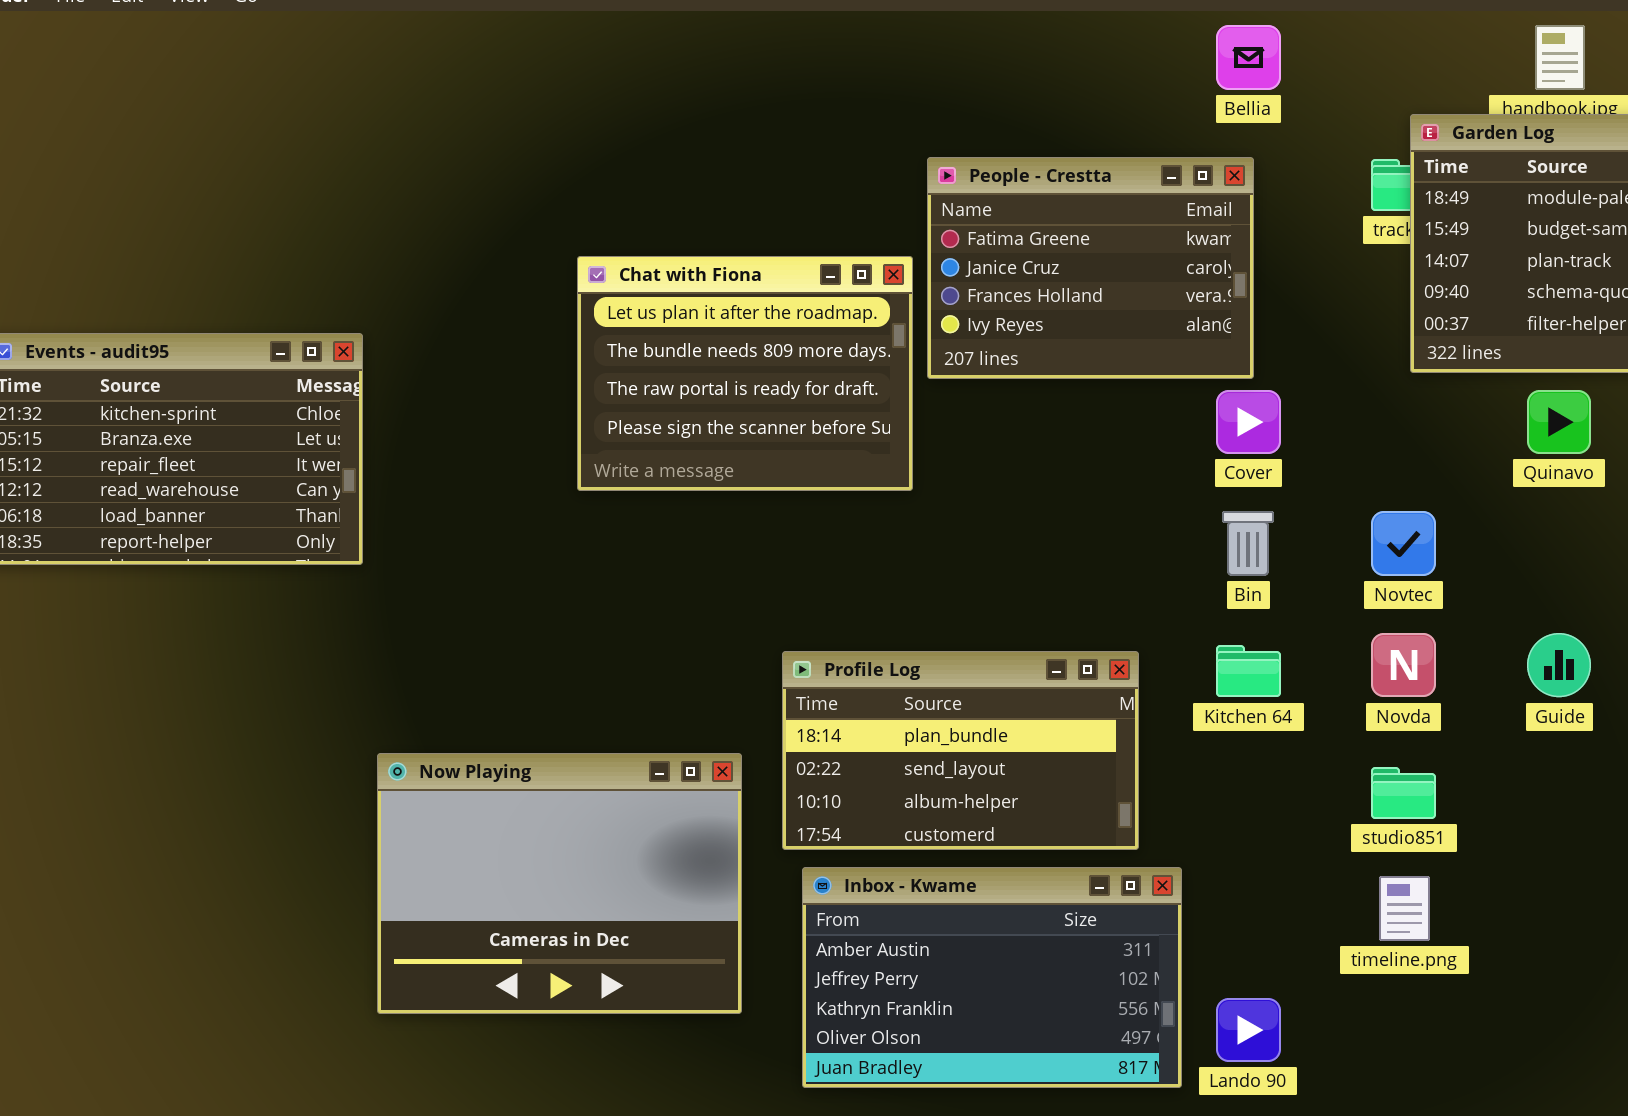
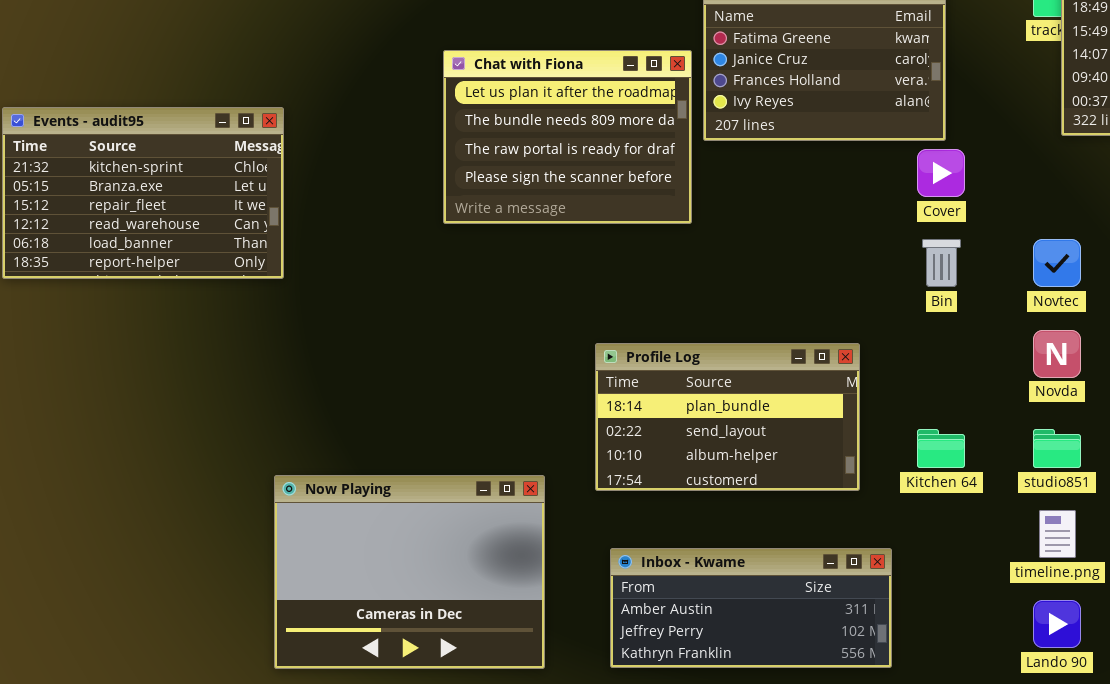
Kitchen 64: [1216,645,1281,697] -> [917,429,965,468], moved
Now Playing: [377,753,742,1014] -> [274,475,545,669], moved
Inbox - Kwame: [802,867,1182,1088] -> [610,548,892,668], resized
Lando 90: [1216,998,1281,1062] -> [1033,600,1081,648], moved

